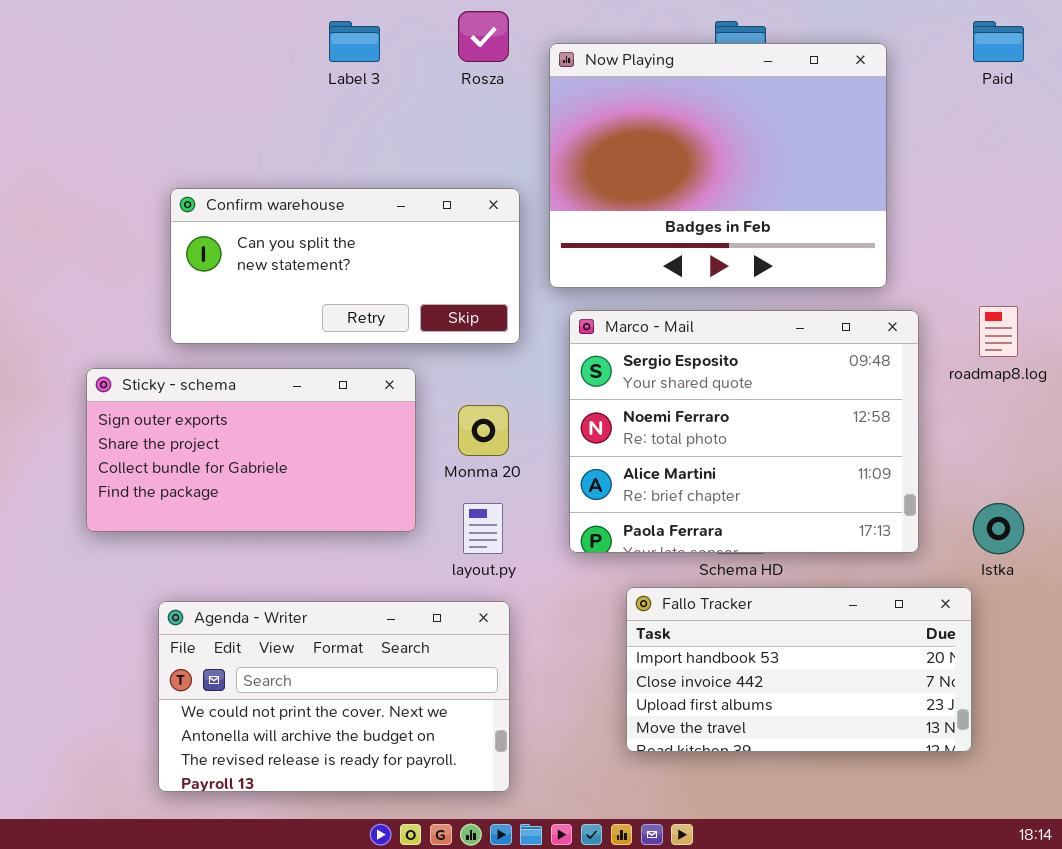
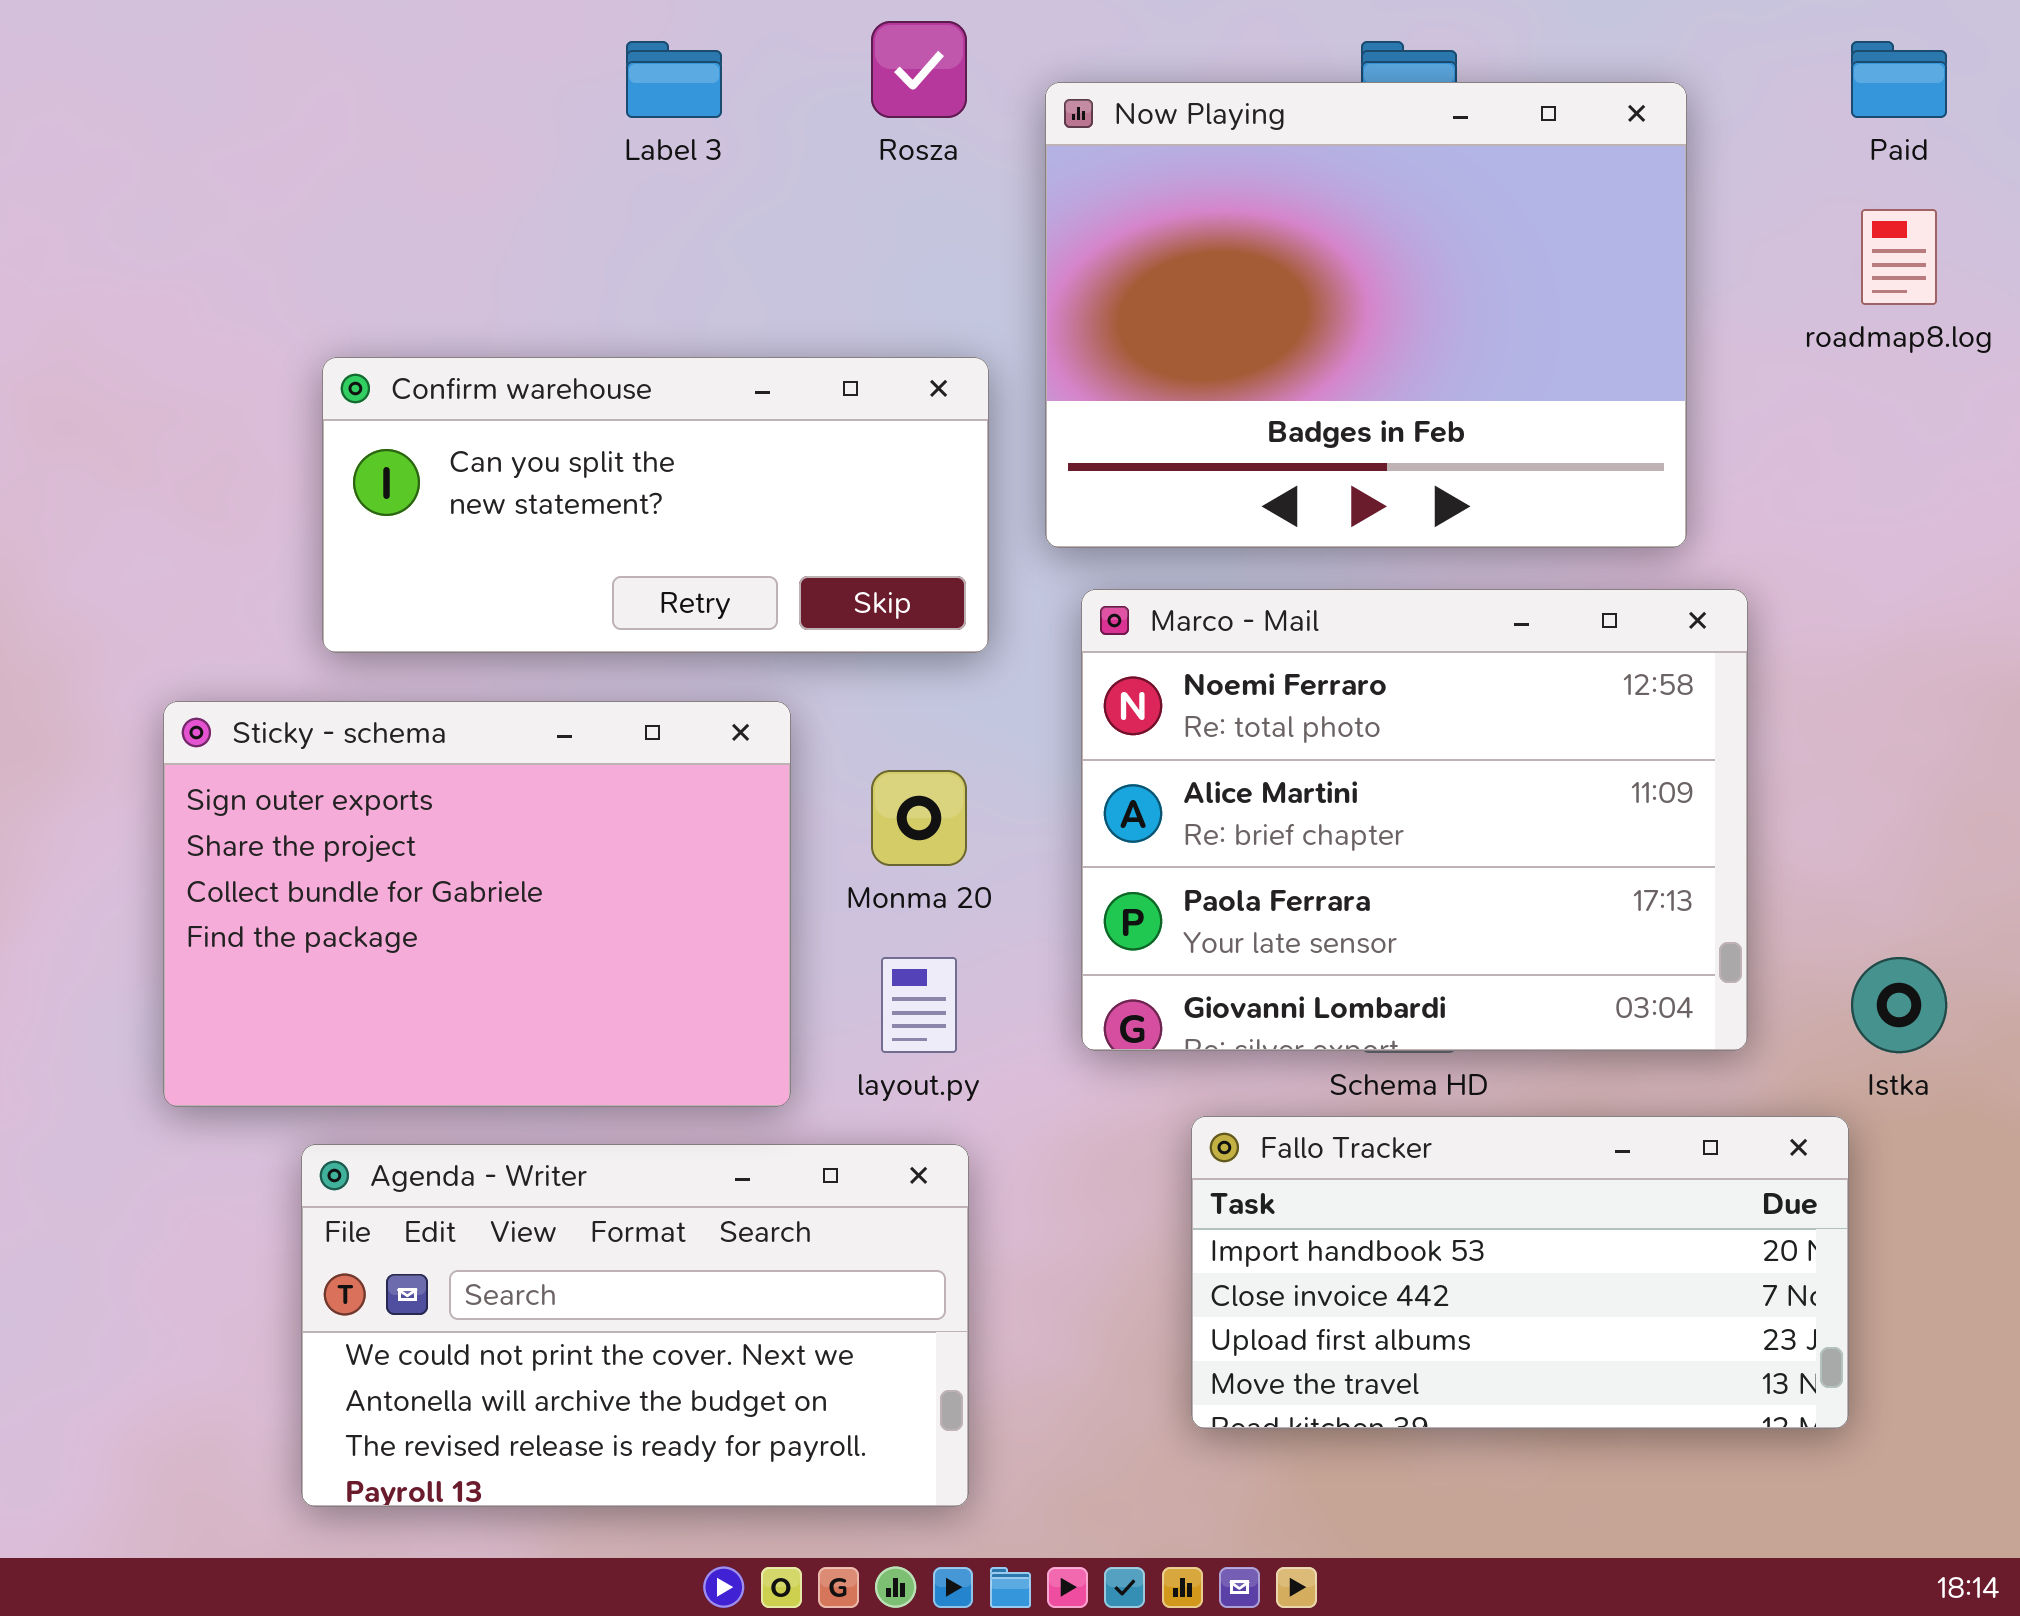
roadmap8.log: [979,306,1018,357] -> [1861,209,1937,305], moved
Marco - Mail: [569,310,919,553] -> [1081,589,1748,1051], scrolled down 1 row
Sticky - schema: [86,368,416,532] -> [163,701,791,1107], resized

